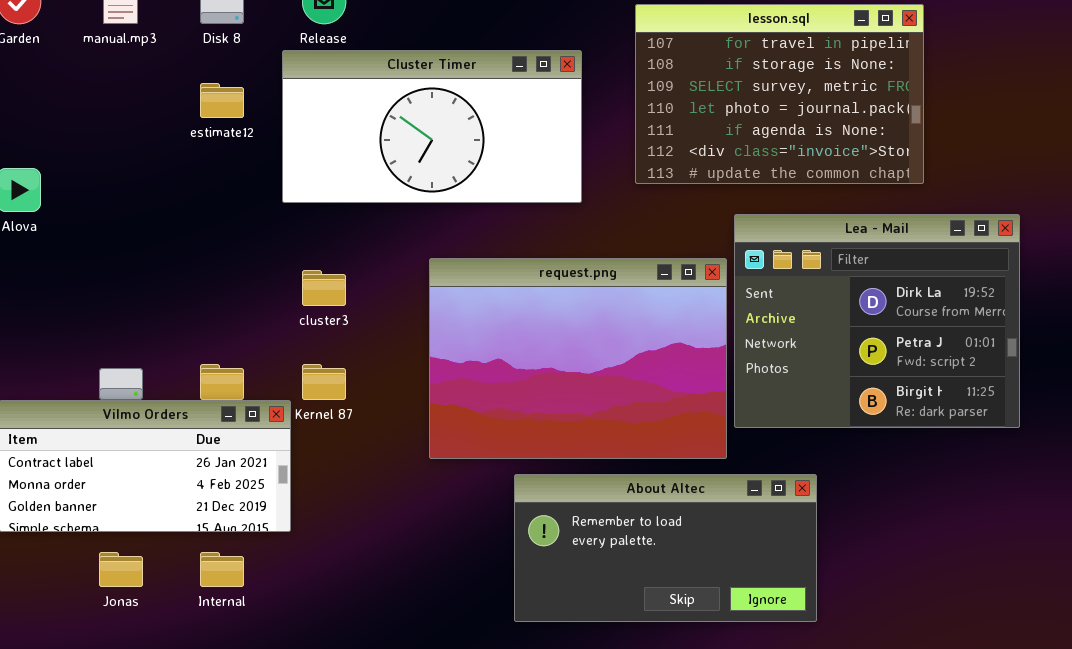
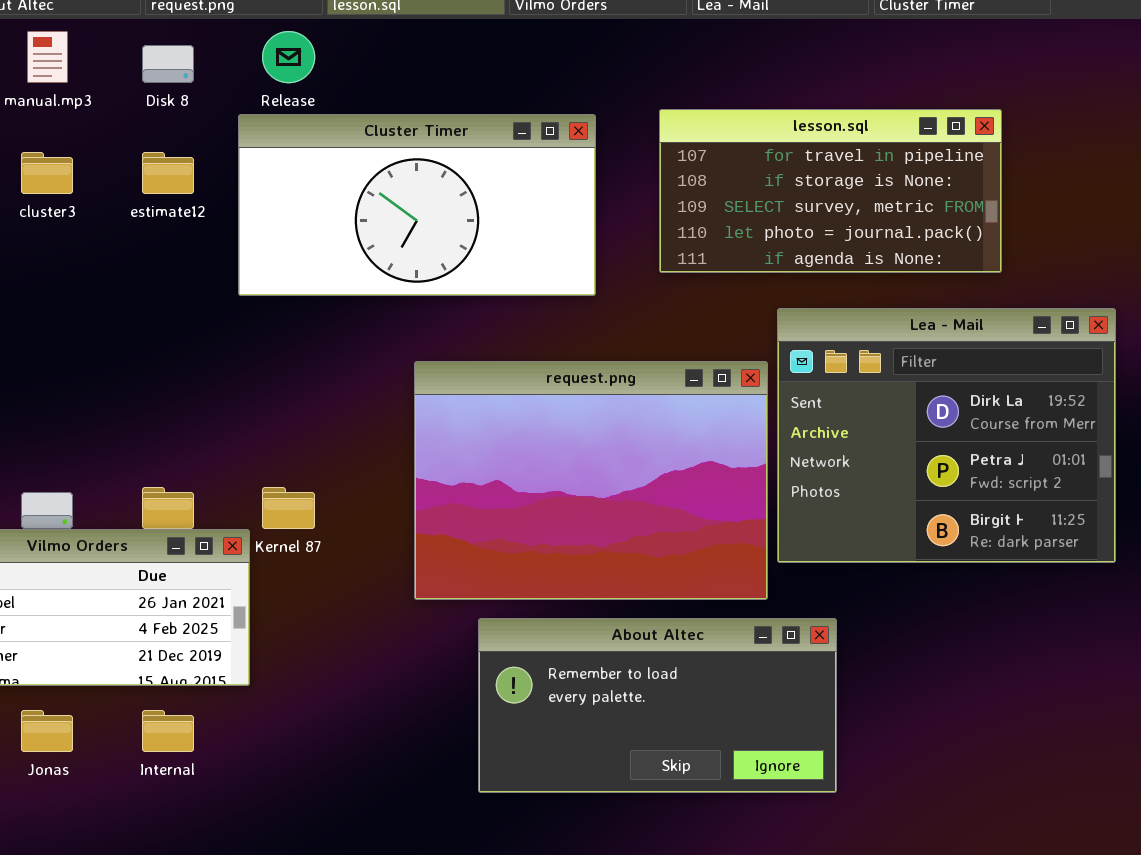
lesson.sql: [635,4,924,184] -> [659,109,1002,273], resized
cluster3: [302,270,346,306] -> [21,152,73,194], moved
About Altec: [514,474,817,622] -> [478,618,837,793], moved

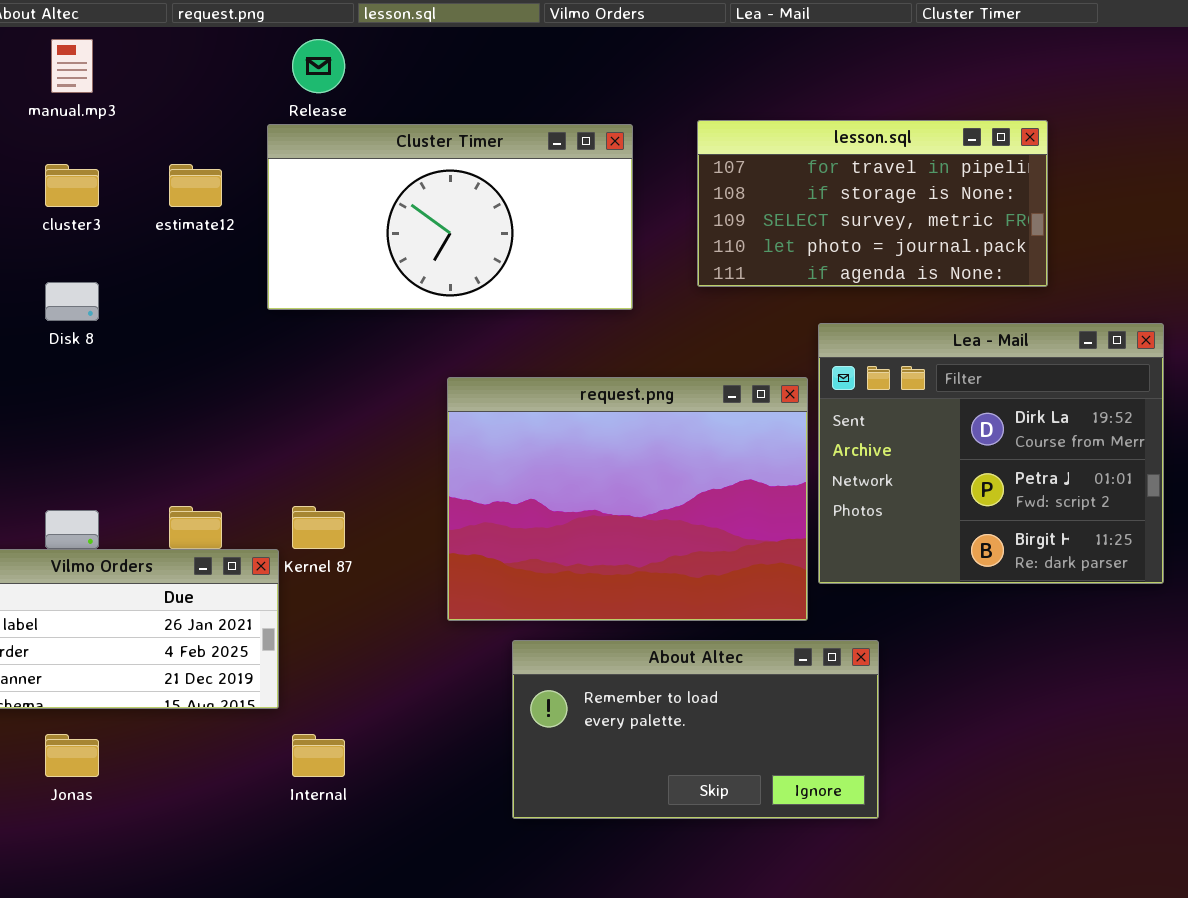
Disk 8: [142,45,194,83] -> [45,282,99,321], moved
Internal: [142,710,194,752] -> [292,734,345,777], moved

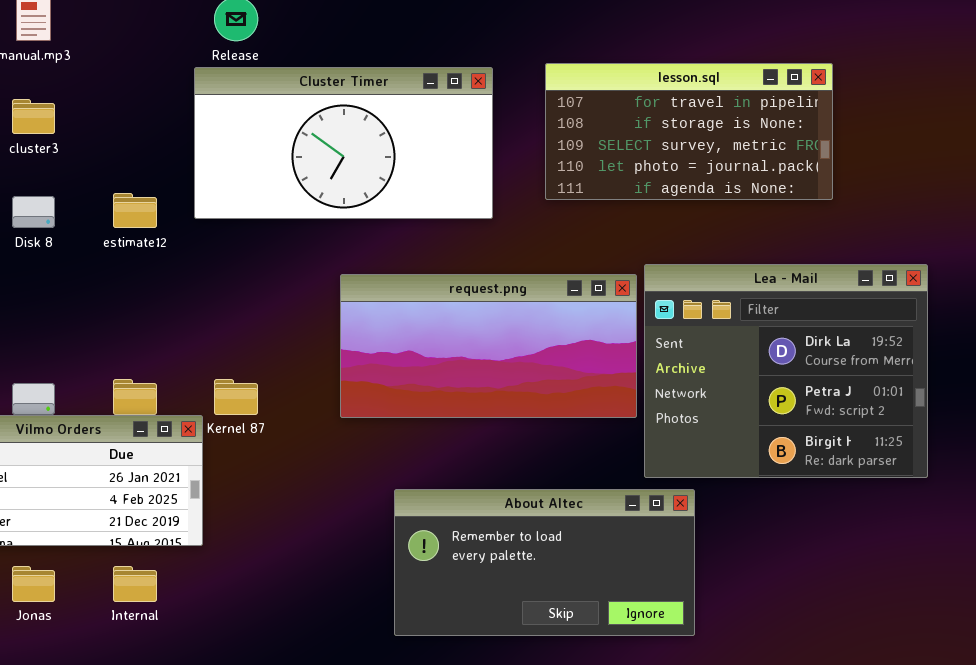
estimate12: [169,164,222,207] -> [113,193,157,228], moved
Lea - Mail: [818,323,1164,584] -> [644,264,928,478], moved
request.png: [447,377,808,621] -> [340,274,637,418], resized
Internal: [292,734,345,777] -> [113,566,157,602], moved

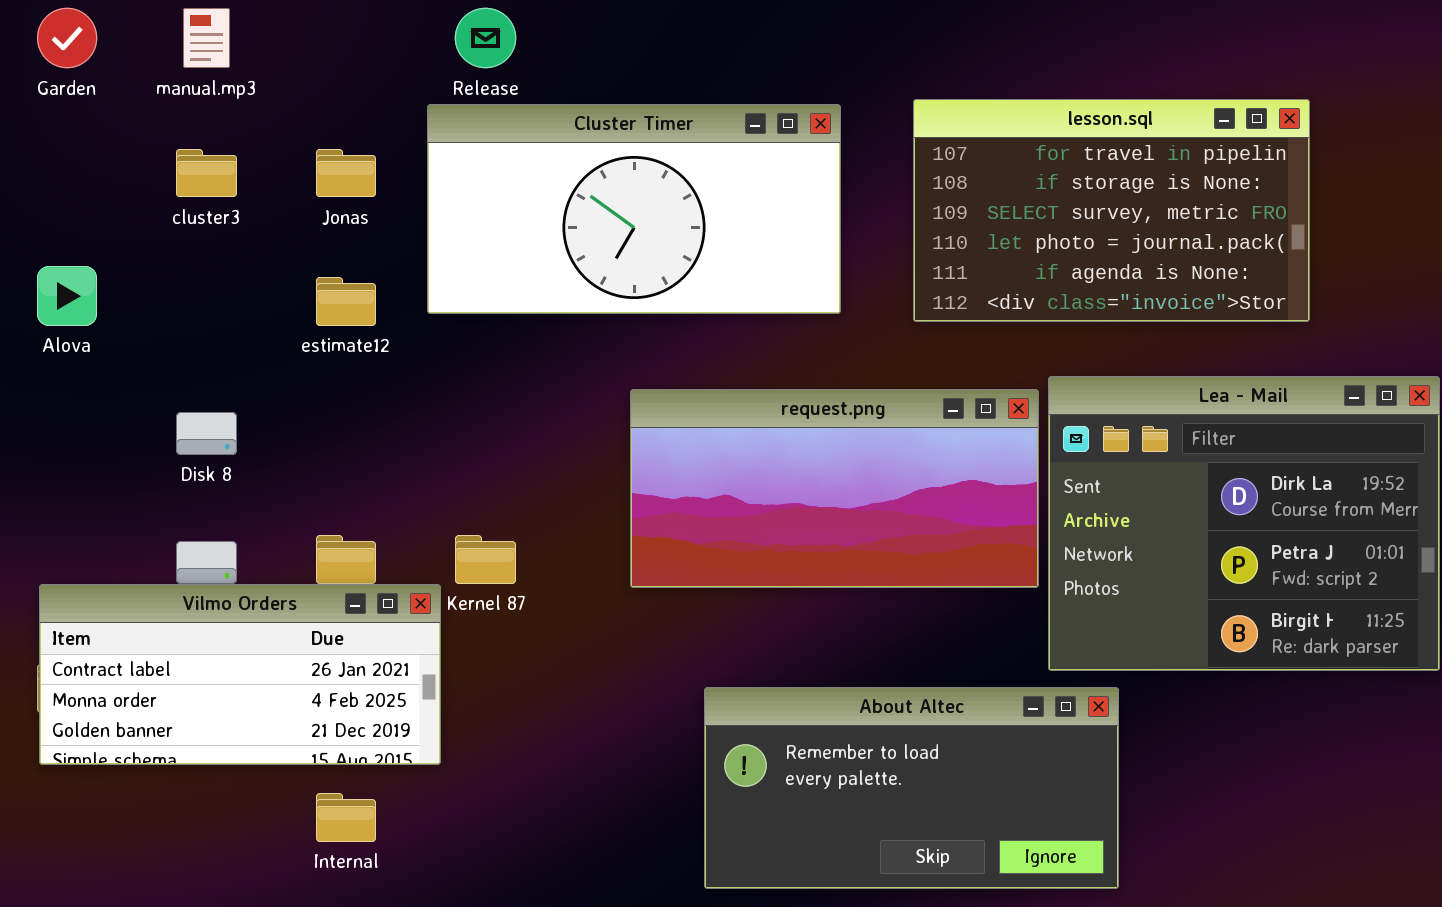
lesson.sql: [545,63,833,200] -> [913,99,1310,322], resized
Disk 8: [12,196,55,228] -> [176,412,237,455], moved
Jonas: [12,566,55,602] -> [316,149,376,197], moved

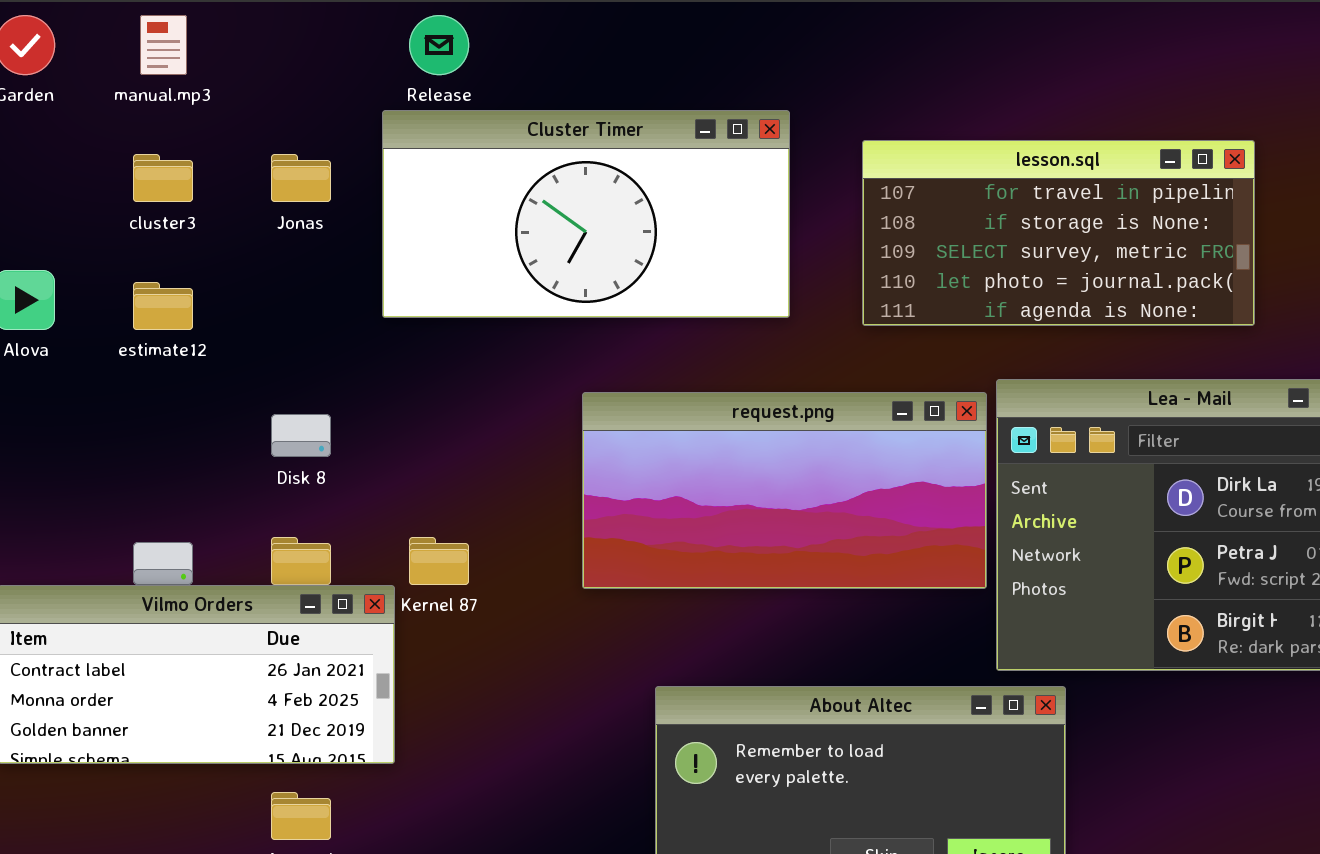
lesson.sql: [913,99,1310,322] -> [862,140,1255,326], resized
estimate12: [316,277,376,326] -> [133,282,193,330], moved
Disk 8: [176,412,237,455] -> [271,414,331,457], moved

